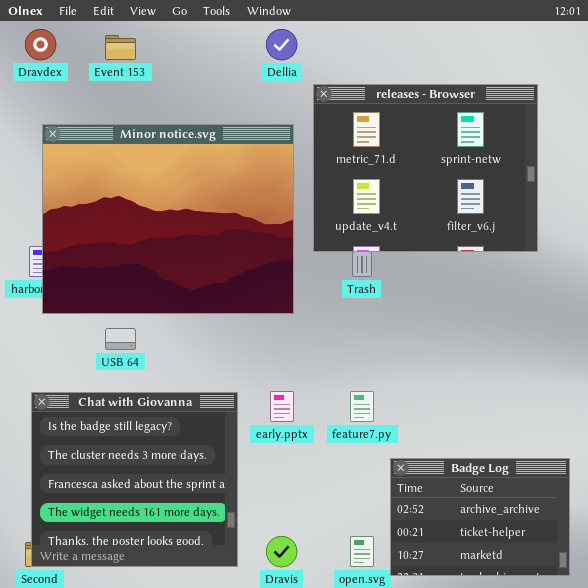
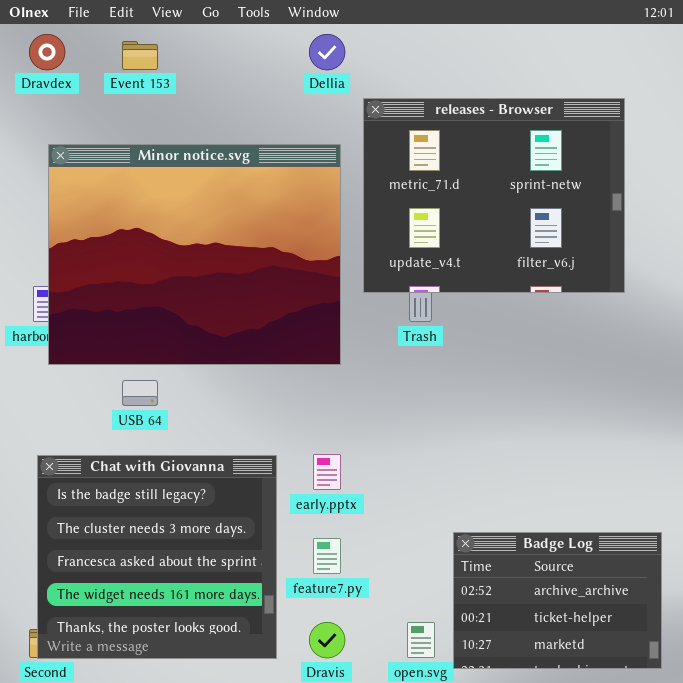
feature7.py: [350,391,374,422] -> [313,538,341,574], moved

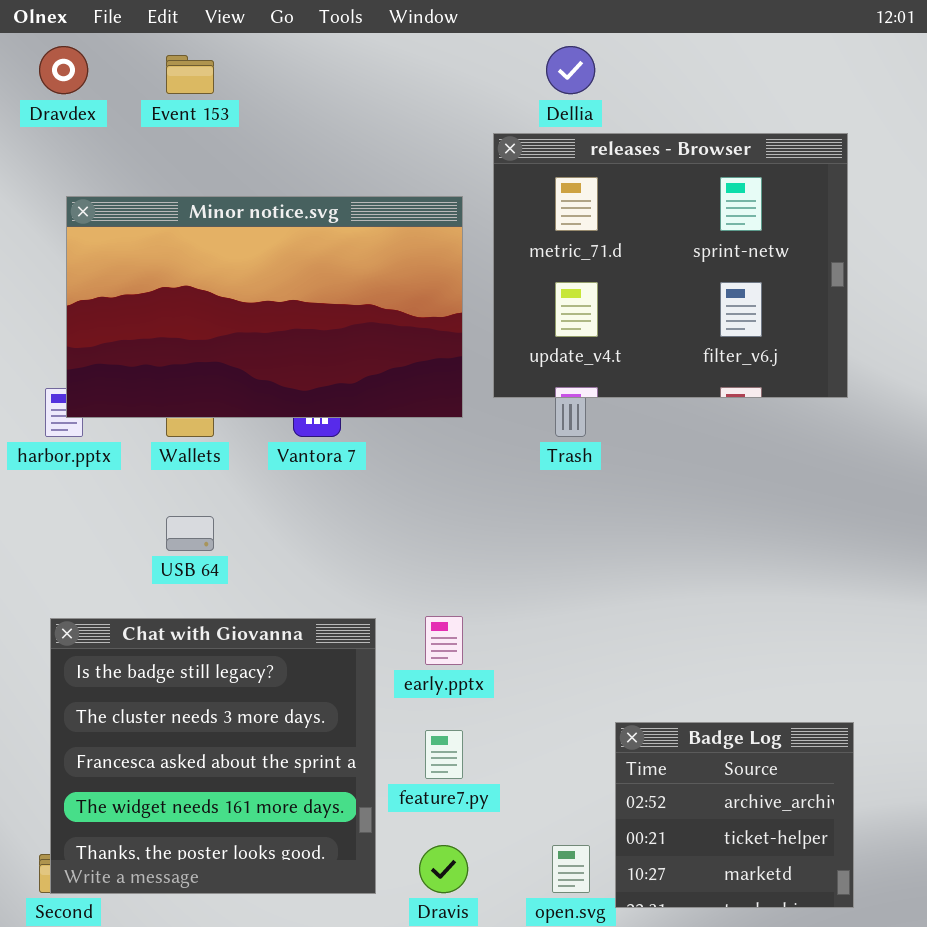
Dellia: [309,34,345,70] -> [546,46,595,94], moved
Minor notice.svg: [48,144,341,365] -> [66,196,463,418], resized
Badge Log: [453,532,662,669] -> [615,722,854,908], resized

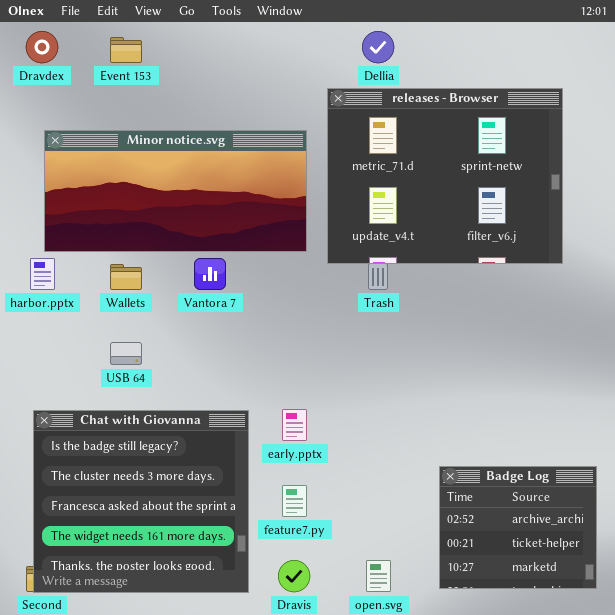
Minor notice.svg: [66,196,463,418] -> [44,130,307,252], resized
Badge Log: [615,722,854,908] -> [439,466,597,589], moved

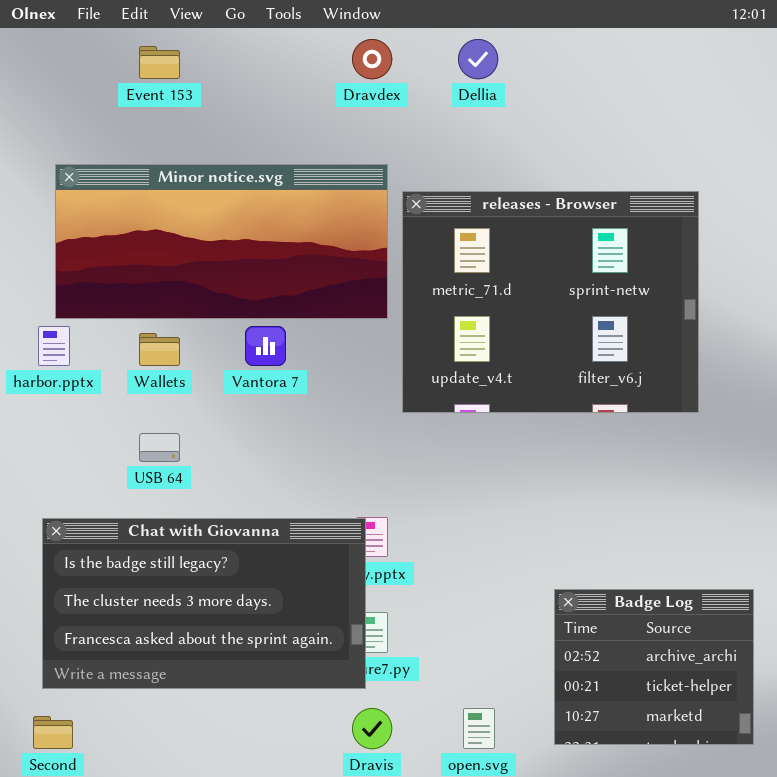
Dravdex: [26,31,58,63] -> [352,39,392,79], moved
releases - Browser: [327,88,563,264] -> [402,191,699,413], moved
Chat with Giovanna: [33,410,249,593] -> [42,518,366,689], resized

